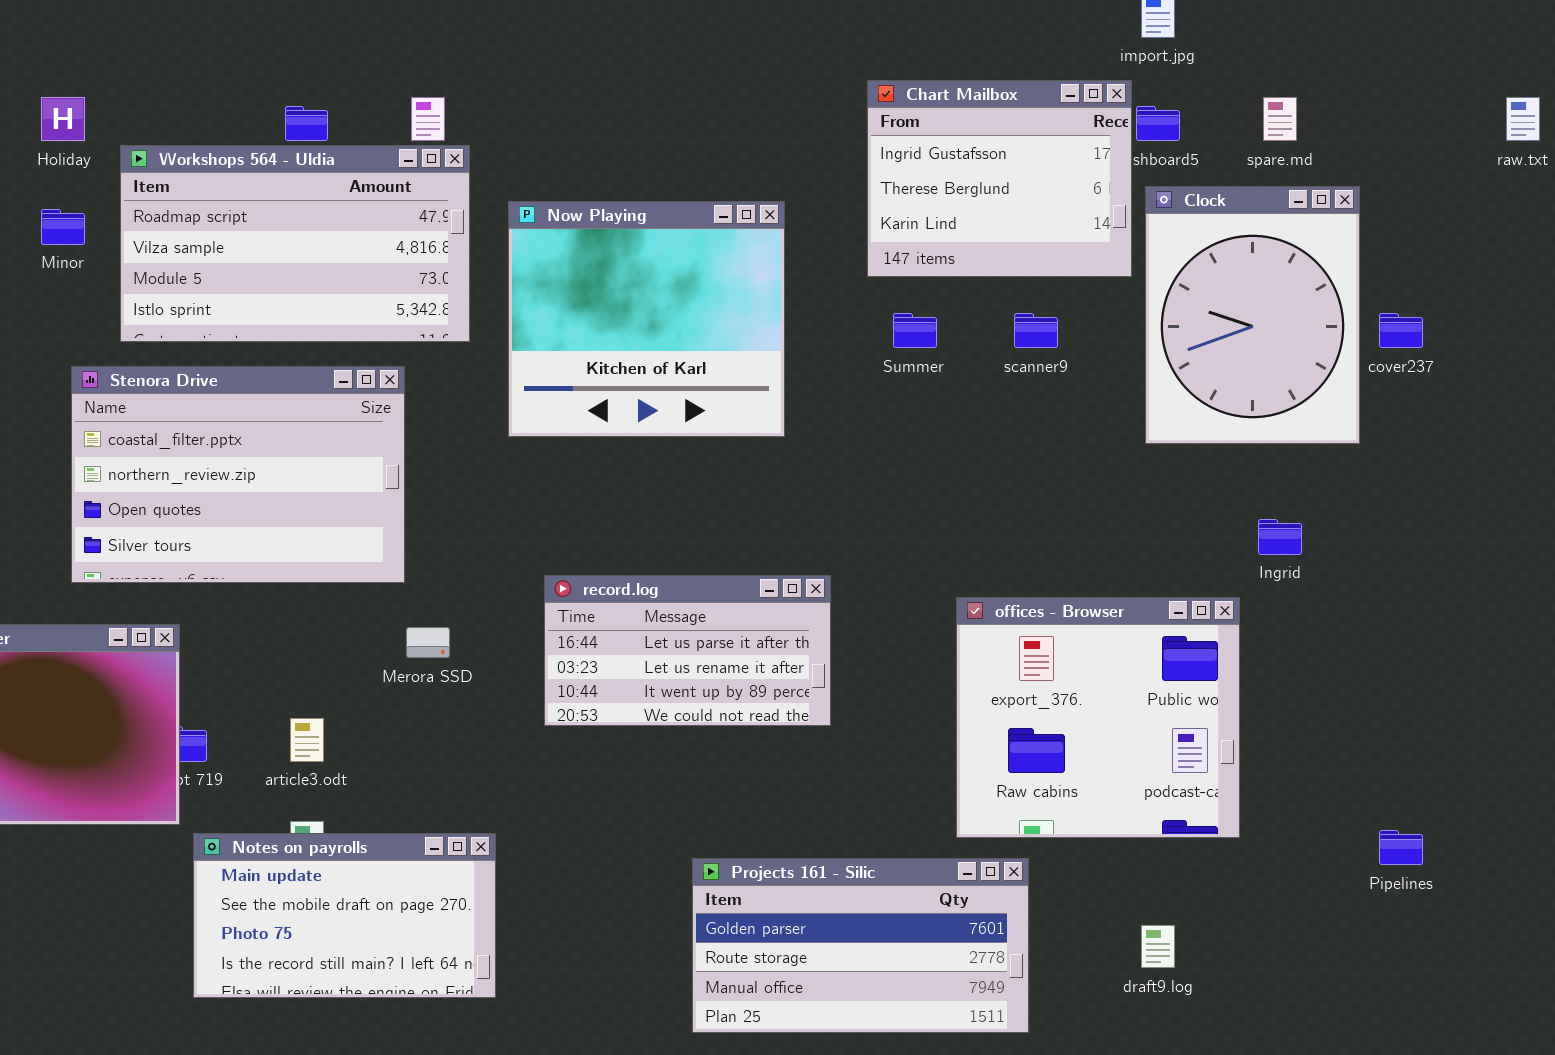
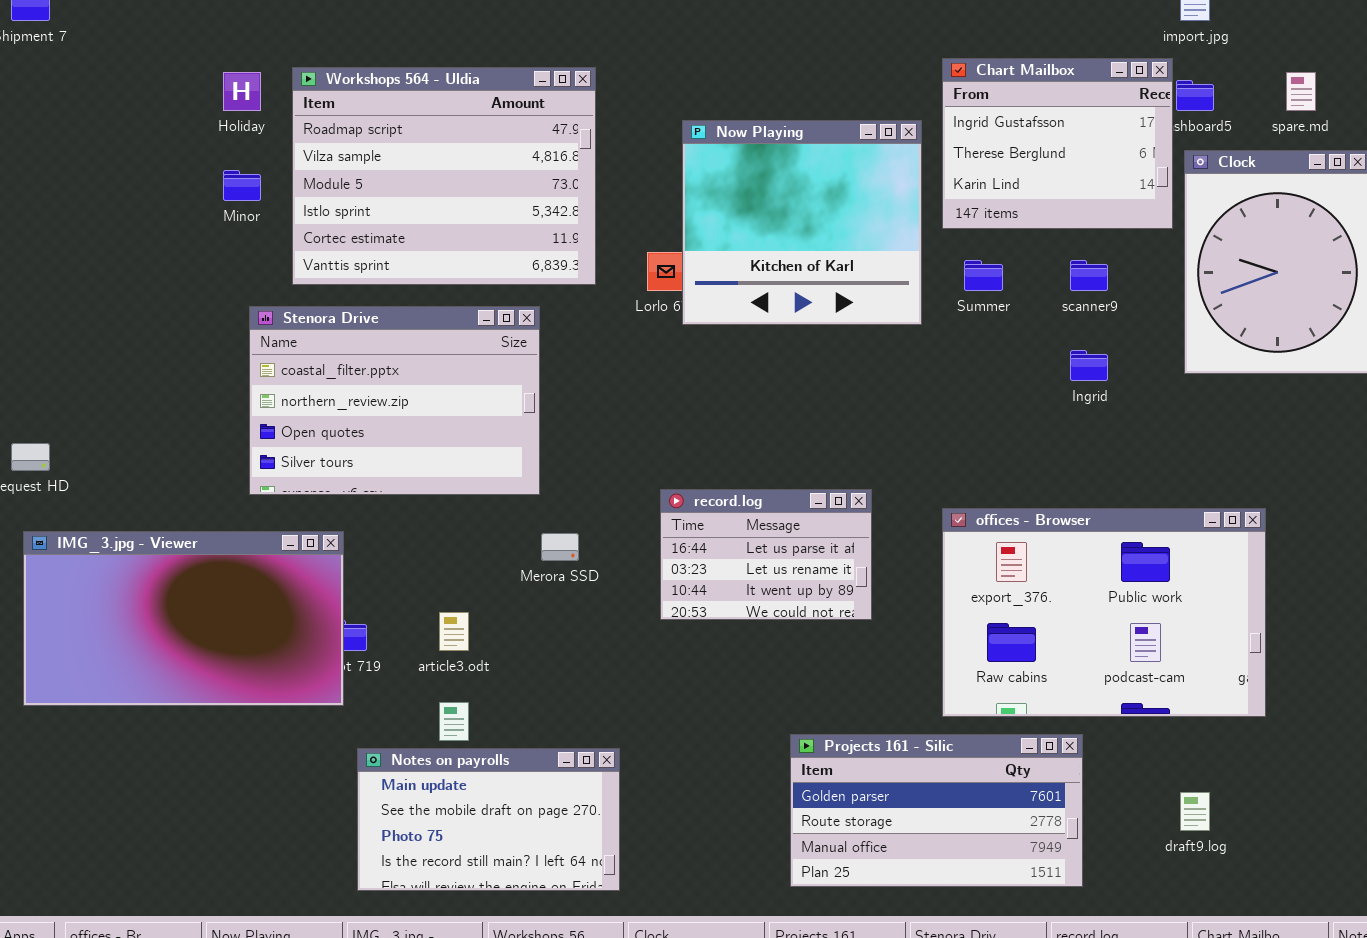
Workshops 564 - Uldia: [120,145,470,342] -> [292,67,596,285], resized
Now Playing: [508,201,785,437] -> [682,120,922,325], moved
Ingrid: [1258,519,1302,555] -> [1070,350,1108,381], moved
record.log: [544,575,831,726] -> [660,489,872,620], resized
offices - Browser: [956,597,1240,838] -> [942,508,1266,717], resized
Notes on payrolls: [193,833,496,998] -> [357,748,620,891], moved

